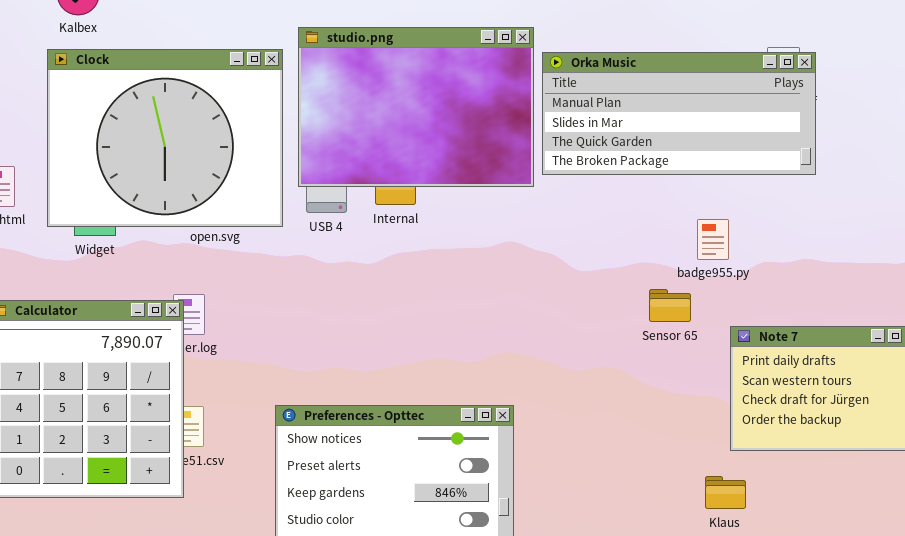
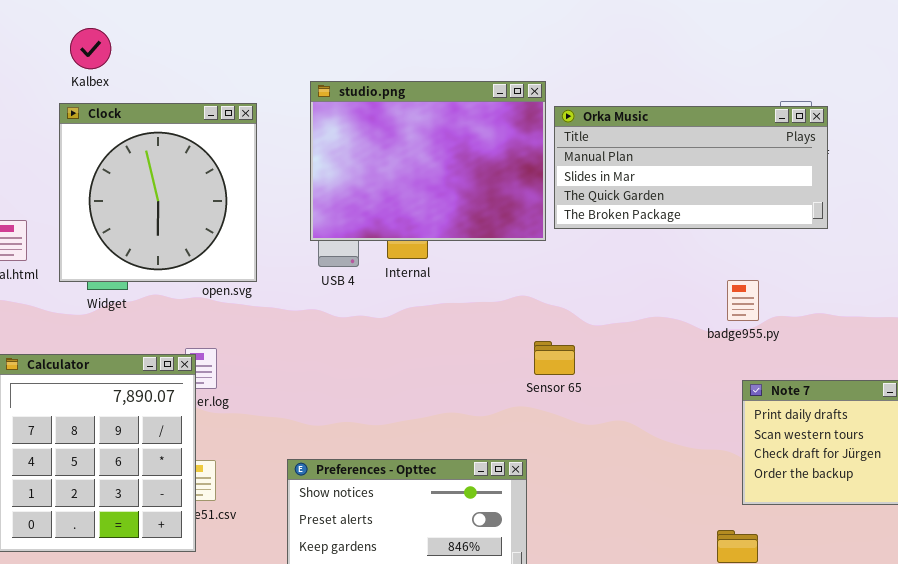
Clock: [47,49,283,227] -> [59,103,257,282], resized
badge955.py: [697,219,729,260] -> [727,280,759,321], moved
Sensor 65: [649,289,691,322] -> [534,341,575,375], moved

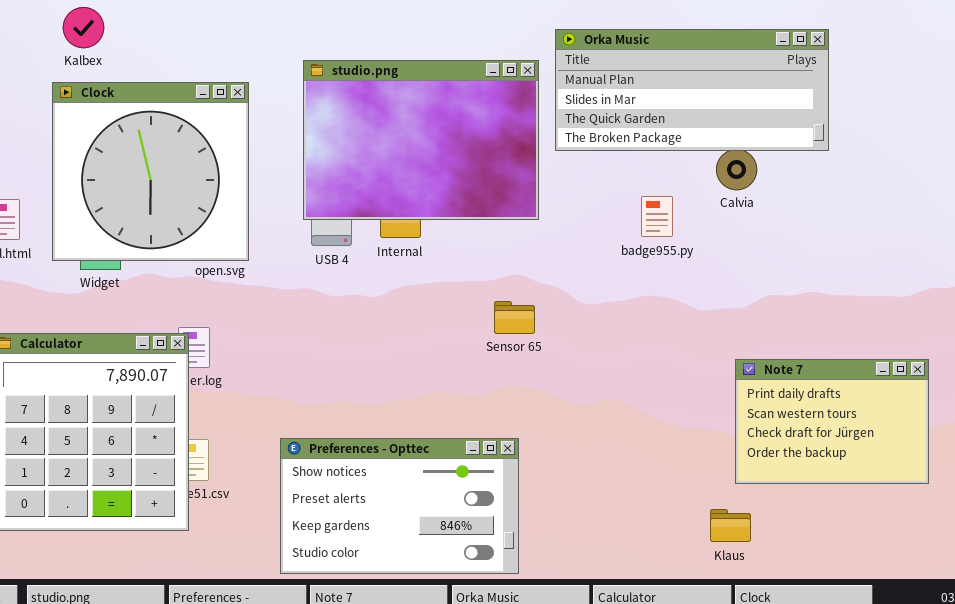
Orka Music: [554,106,828,229] -> [555,29,829,151], moved
badge955.py: [727,280,759,321] -> [641,196,673,237], moved
Sensor 65: [534,341,575,375] -> [494,301,535,334], moved

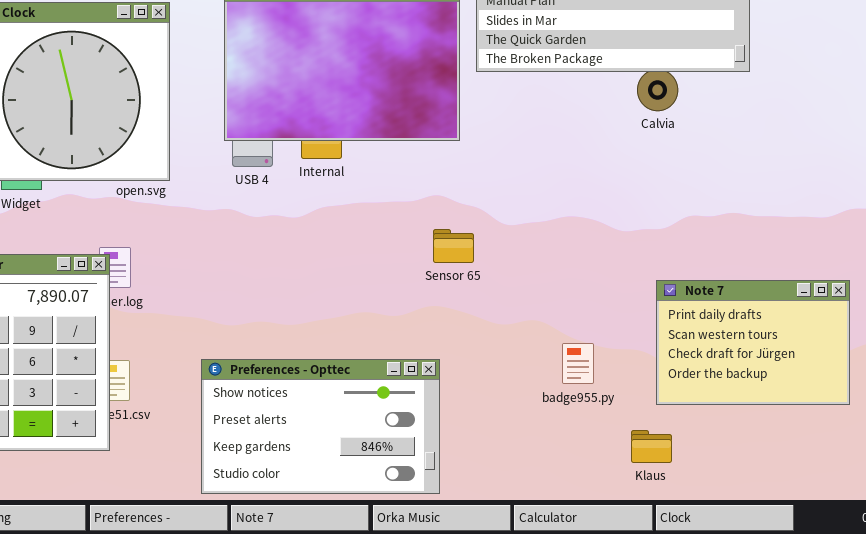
badge955.py: [641,196,673,237] -> [562,343,594,384], moved
Sensor 65: [494,301,535,334] -> [433,229,474,263], moved

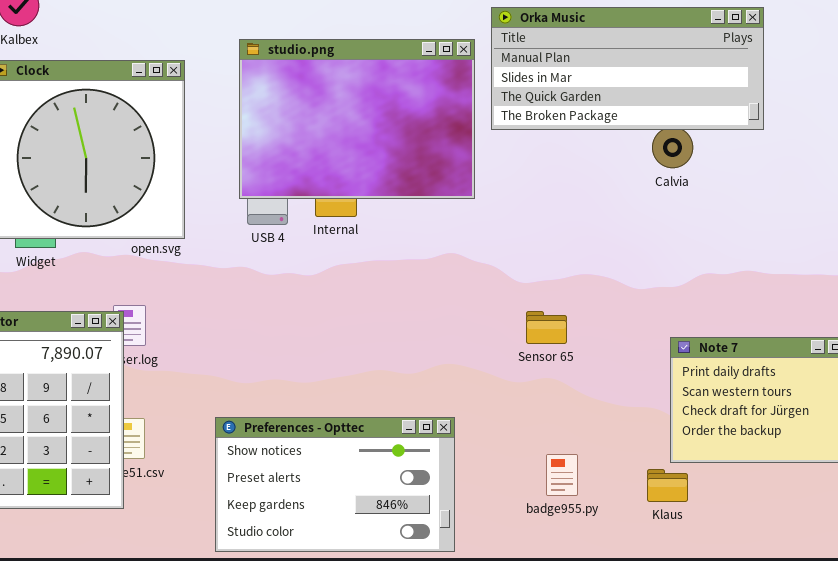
Sensor 65: [433,229,474,263] -> [526,311,567,344], moved
badge955.py: [562,343,594,384] -> [546,454,578,496], moved
Klaus: [631,430,672,463] -> [647,469,688,502], moved

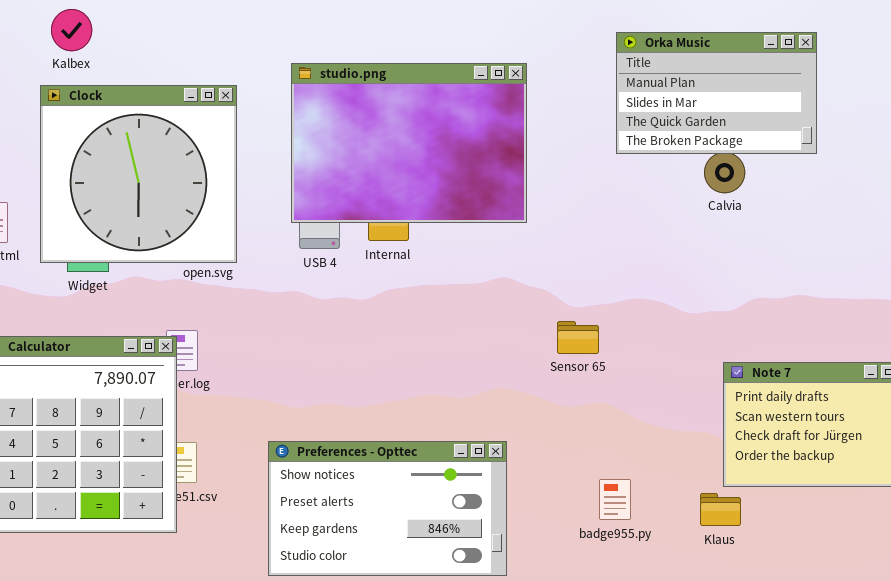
Orka Music: [491,7,764,130] -> [616,32,817,154], resized
Sensor 65: [526,311,567,344] -> [557,321,599,354], moved

